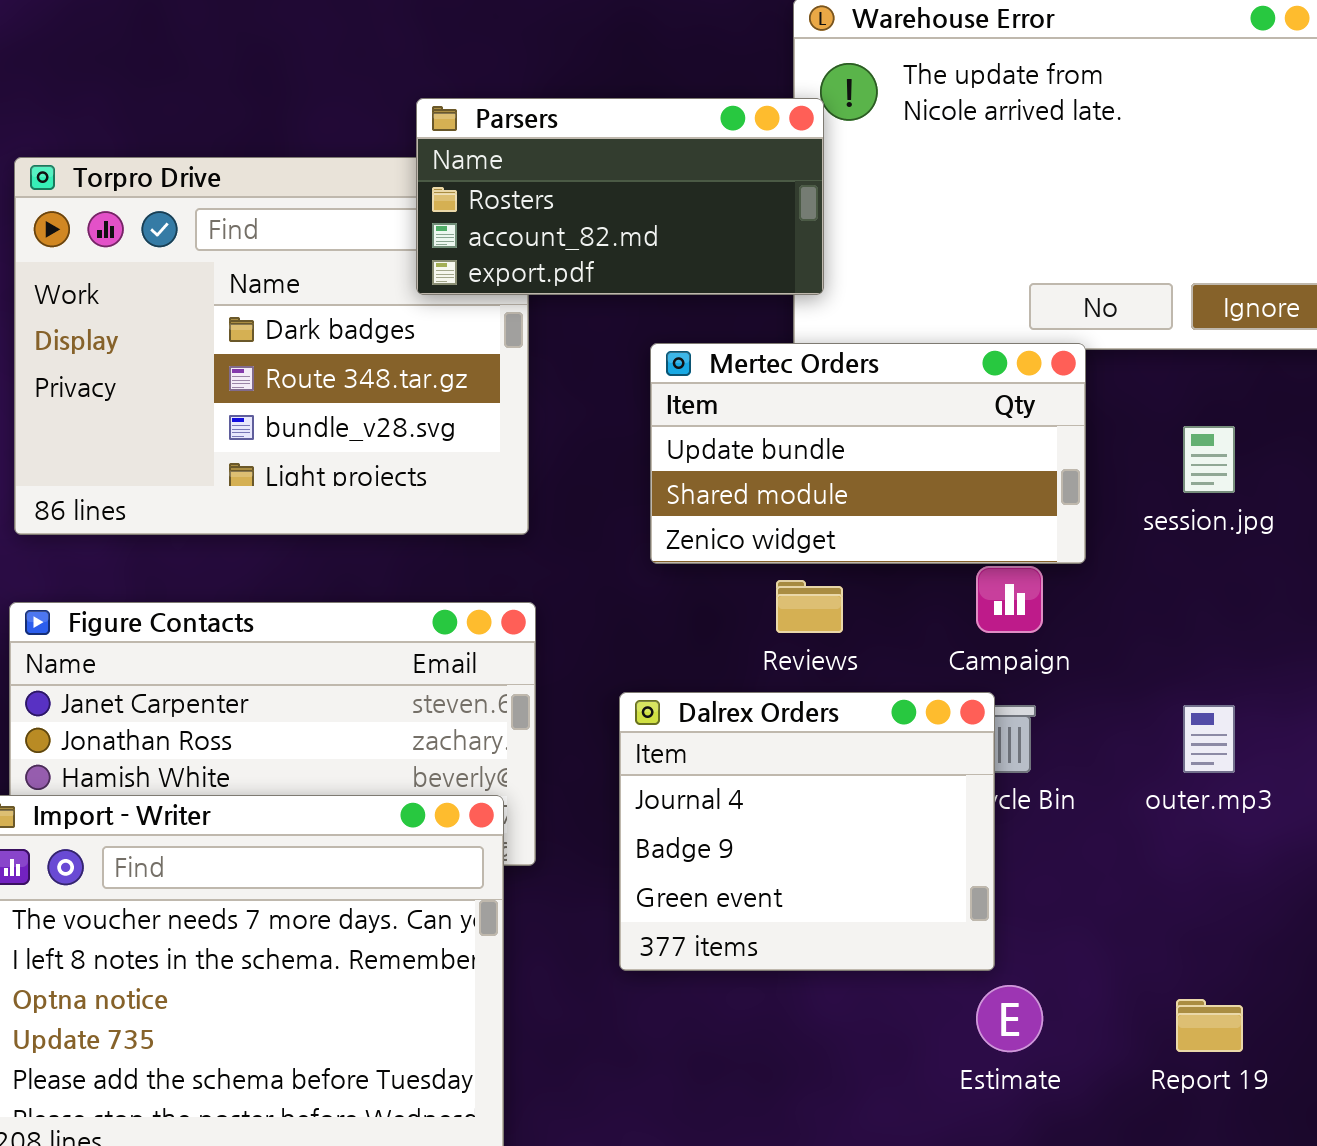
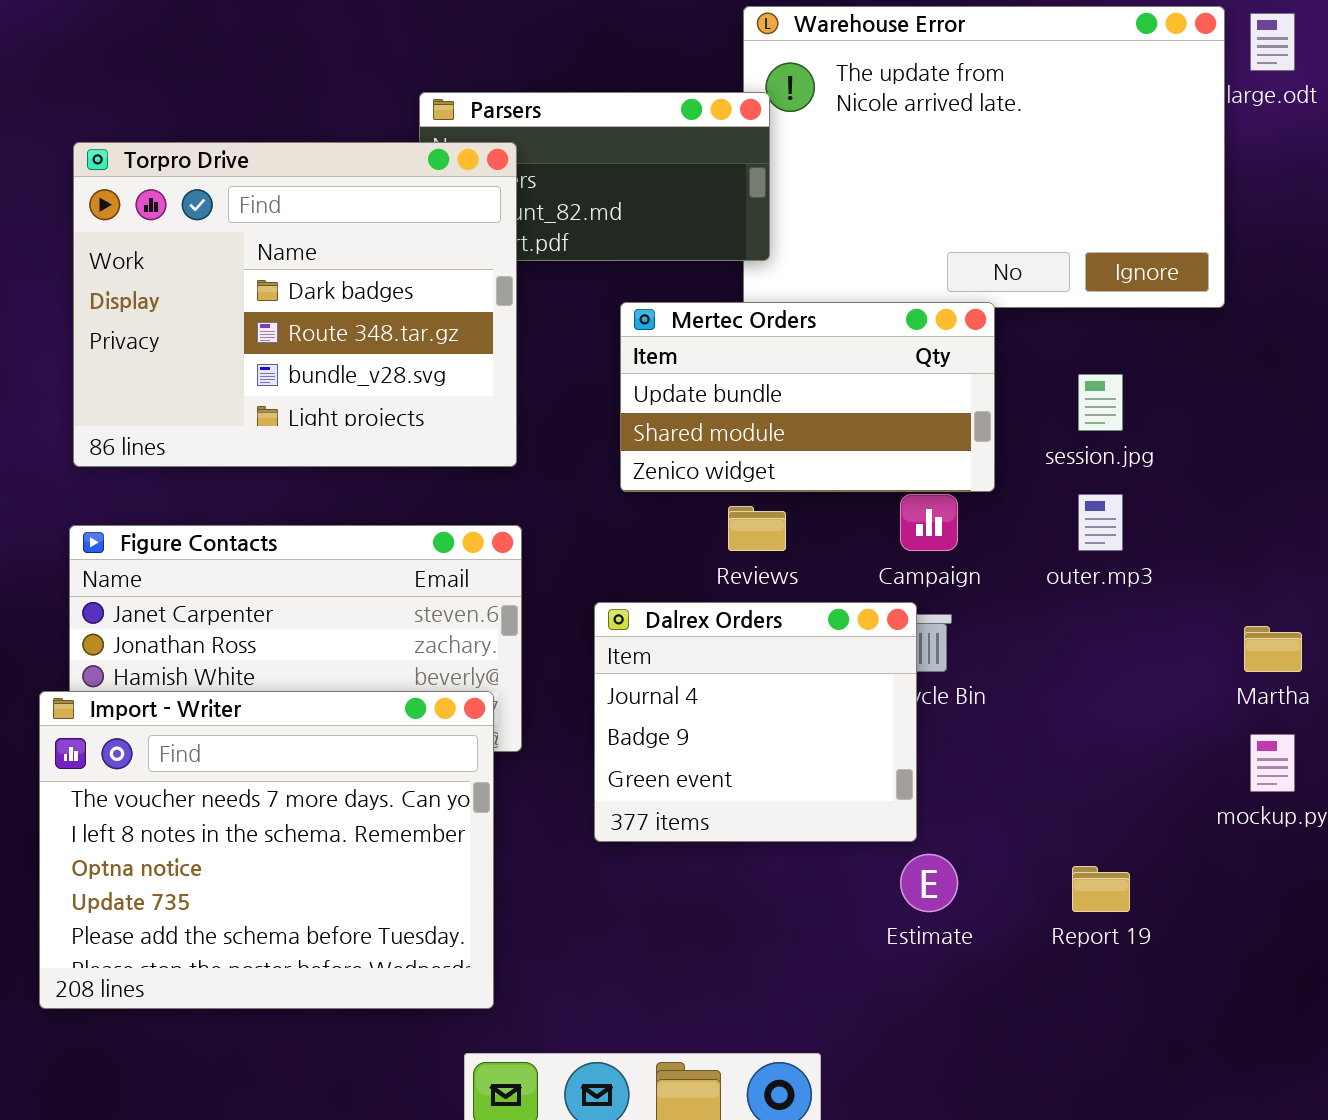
Torpro Drive: [14,157,529,535] -> [73,142,517,467], raised
outer.mp3: [1183,705,1235,773] -> [1078,494,1123,551], moved

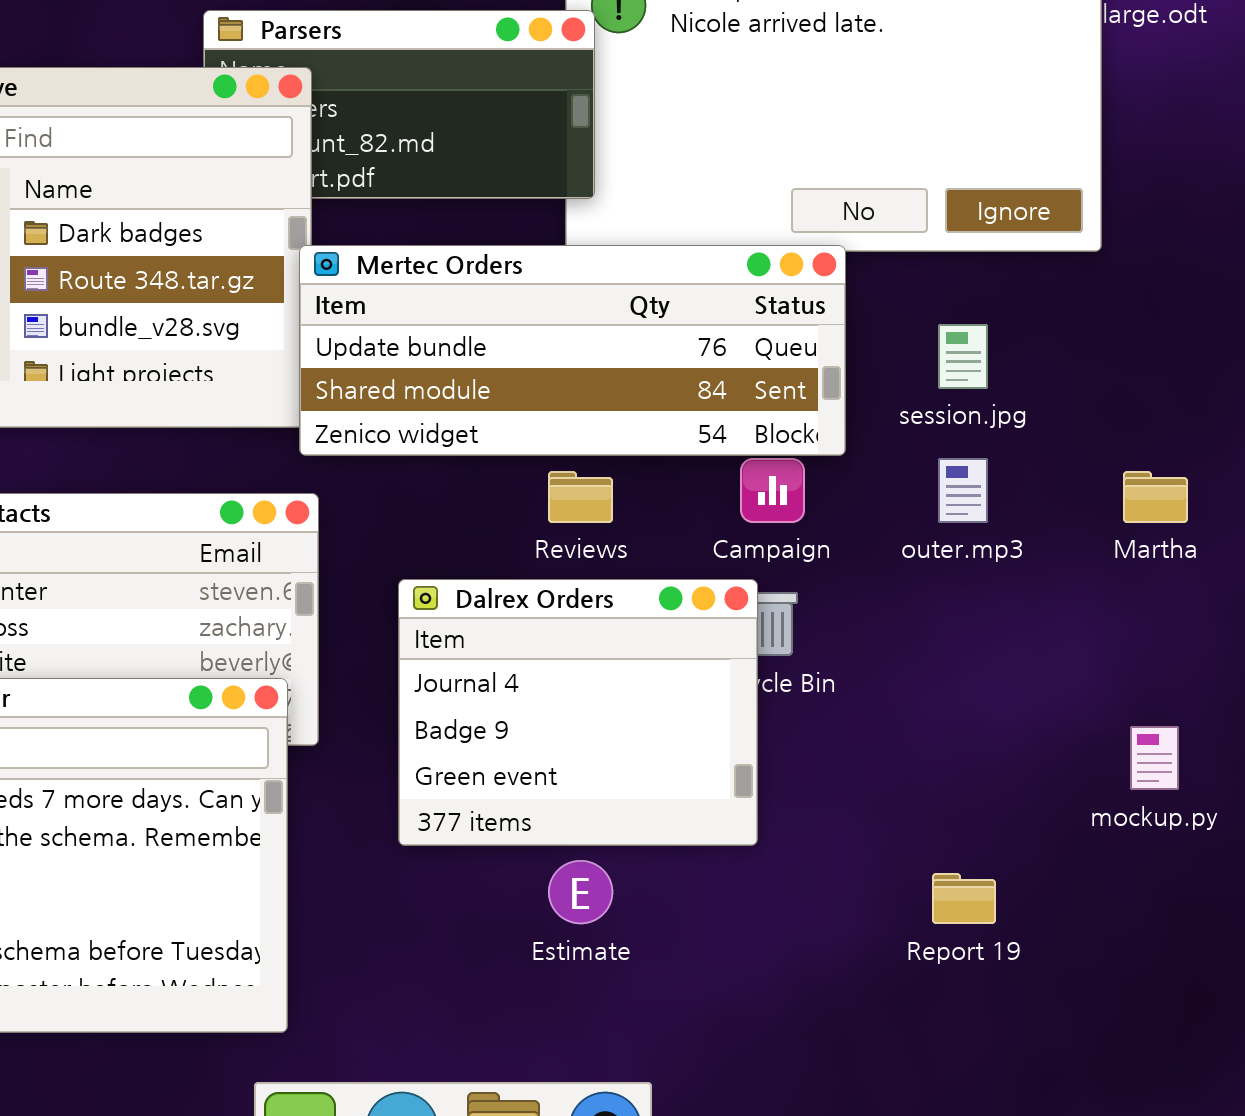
Mertec Orders: [620,302,995,492] -> [299,245,846,456], resized
Martha: [1244,626,1302,672] -> [1123,471,1188,523], moved
Estimate: [900,854,958,912] -> [548,860,613,924], moved

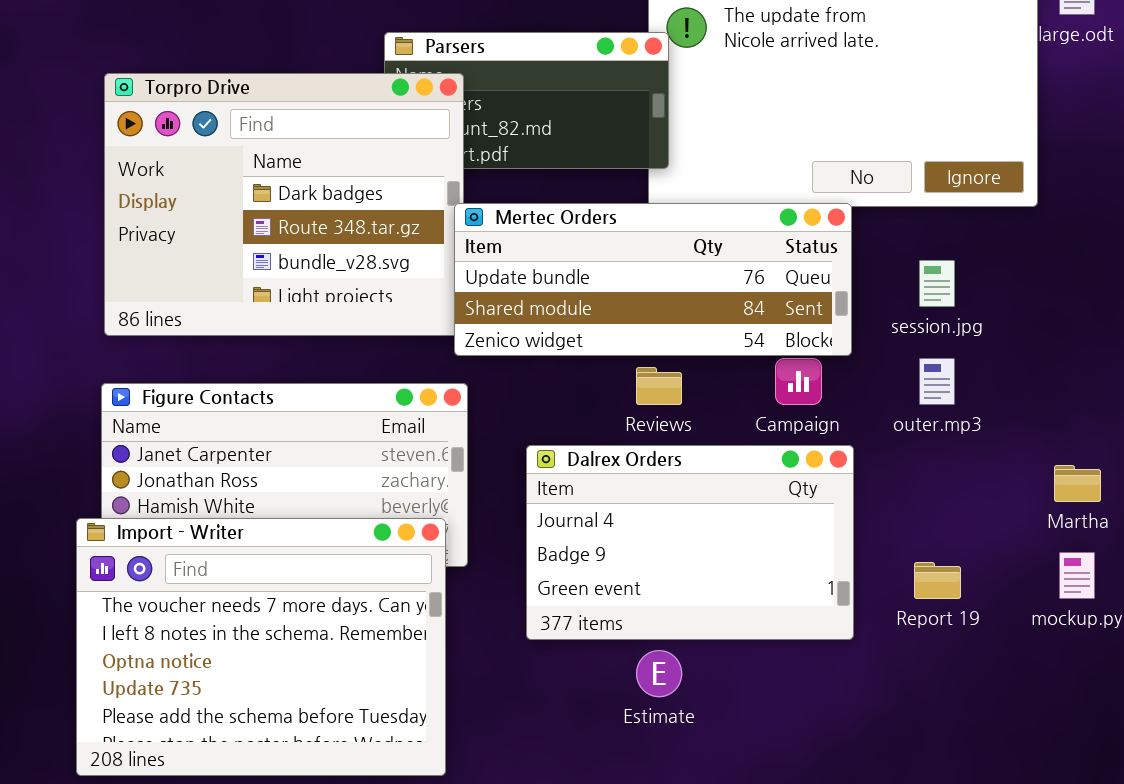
Martha: [1123,471,1188,523] -> [1054,465,1101,502], moved
Dalrex Orders: [398,579,758,846] -> [526,445,854,640], resized
Report 19: [932,873,996,924] -> [914,562,961,599], moved

